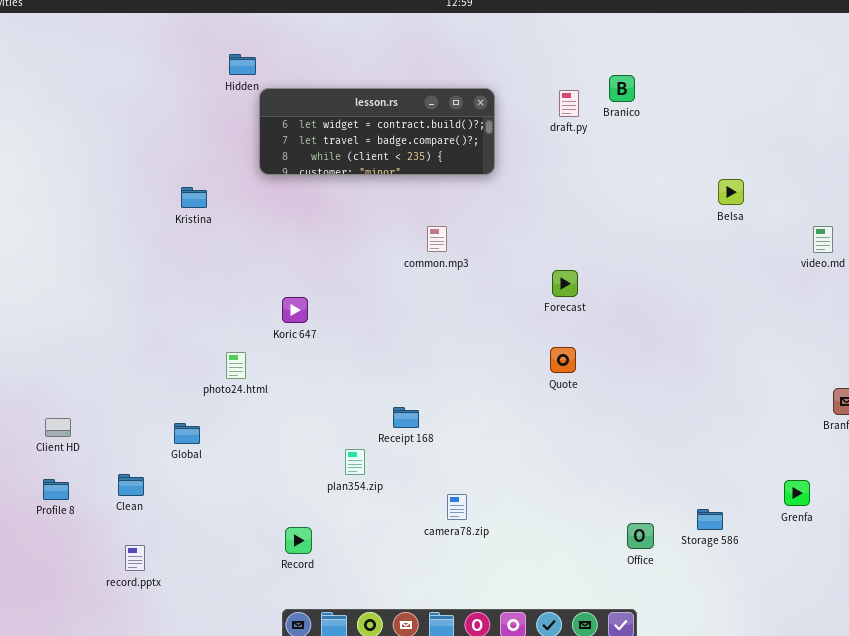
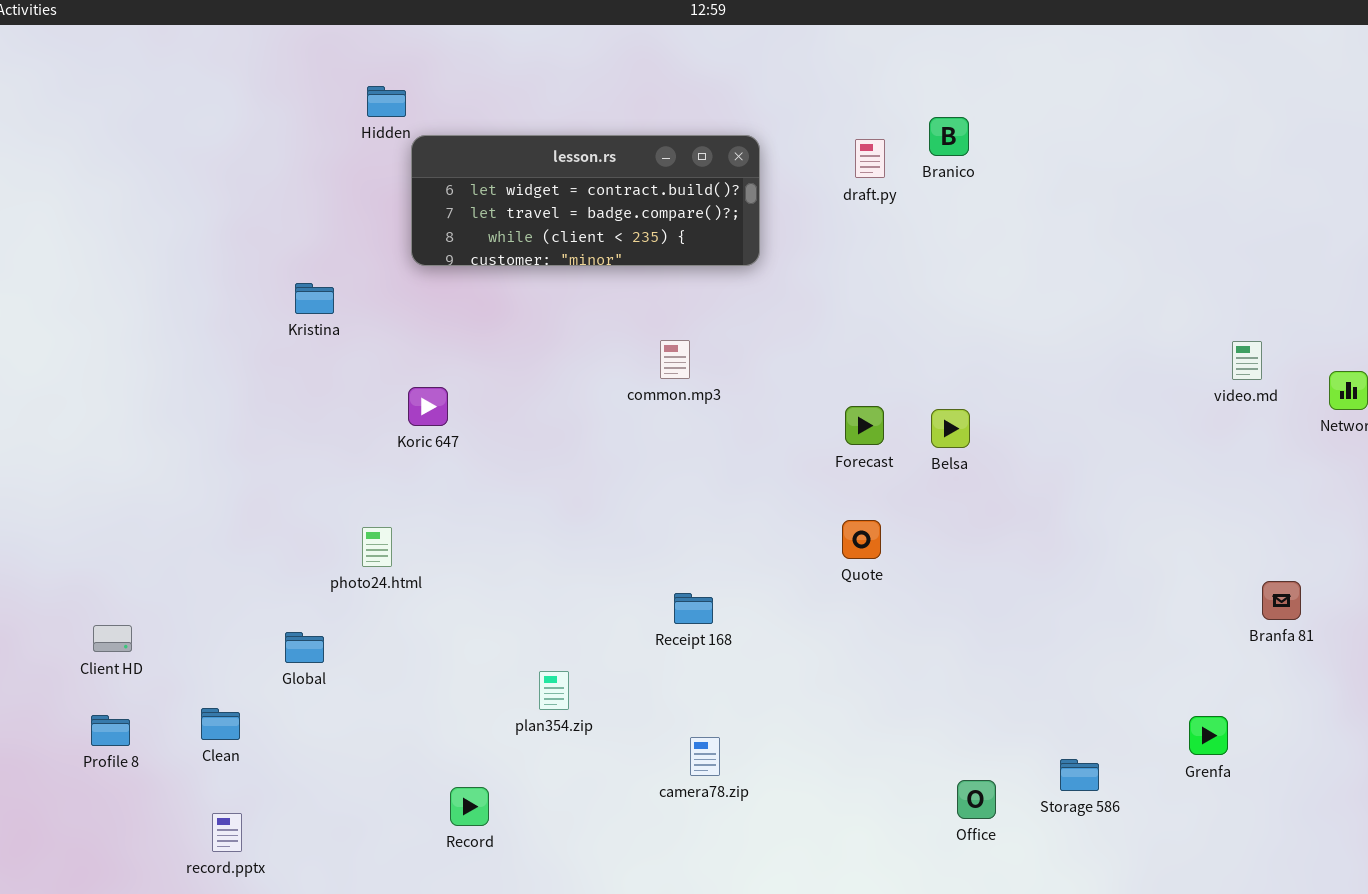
Belsa: [718,179,744,205] -> [931,409,970,448], moved
Koric 647: [282,297,308,323] -> [408,387,448,426], moved
Receipt 168: [393,407,419,428] -> [674,593,713,624], moved

